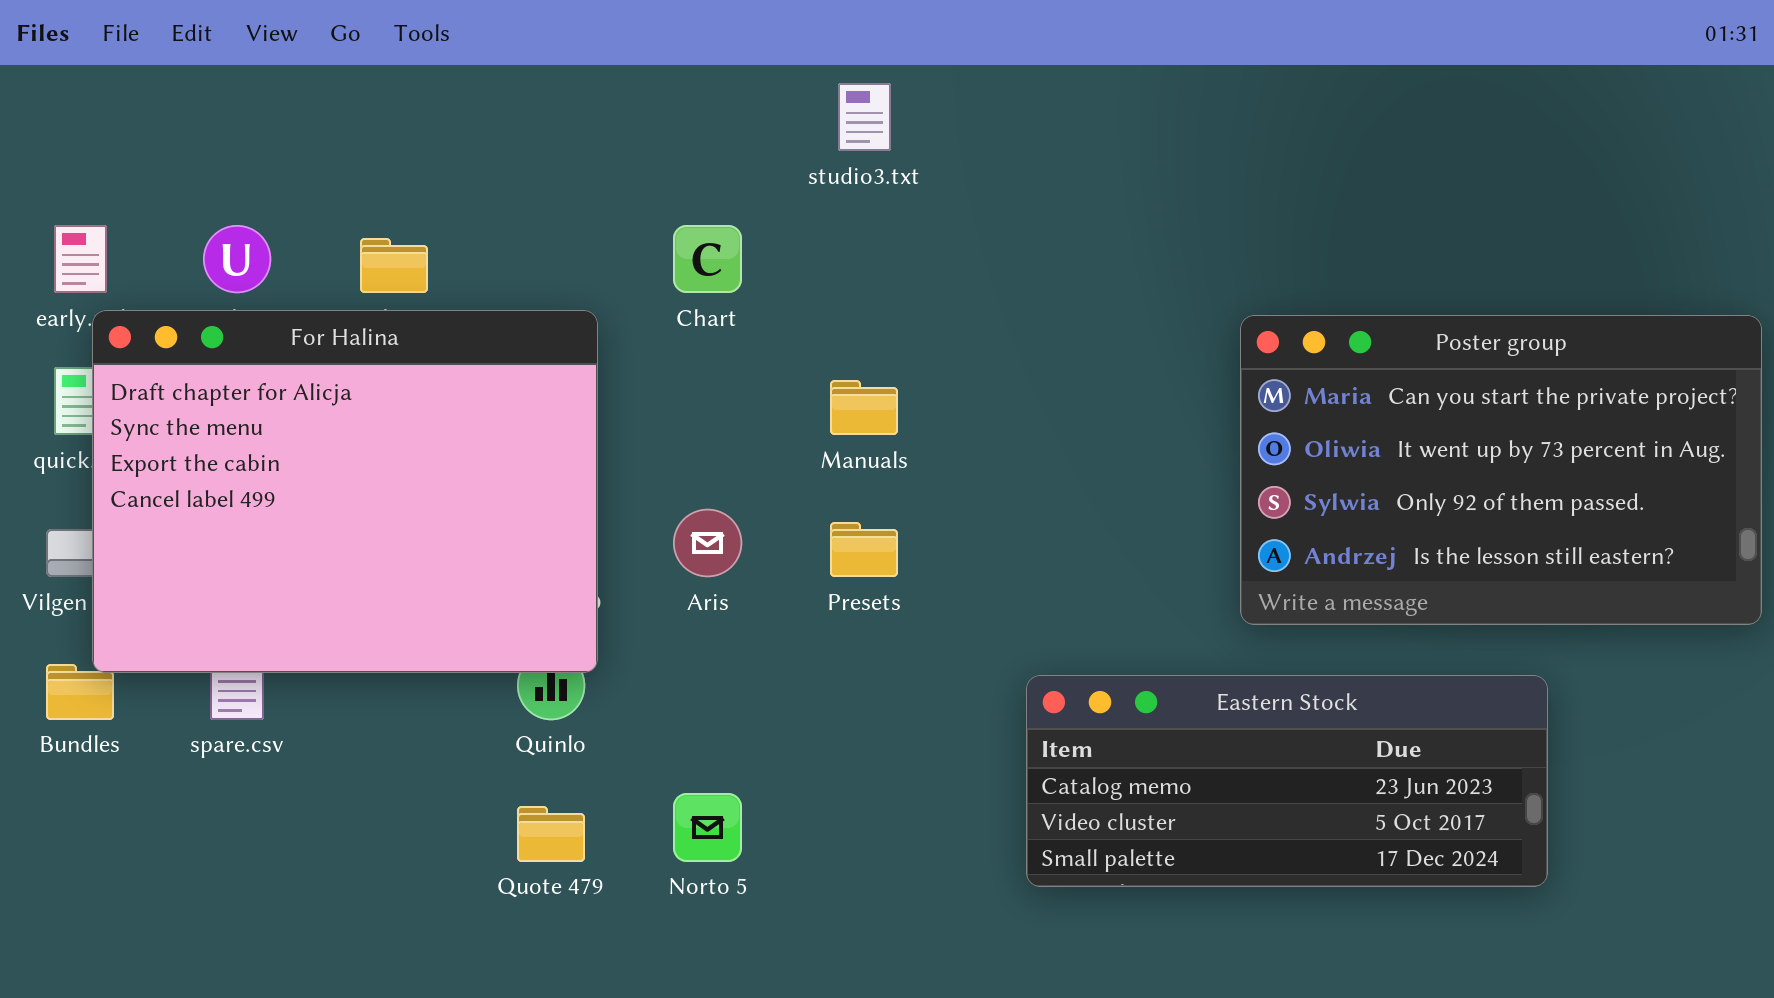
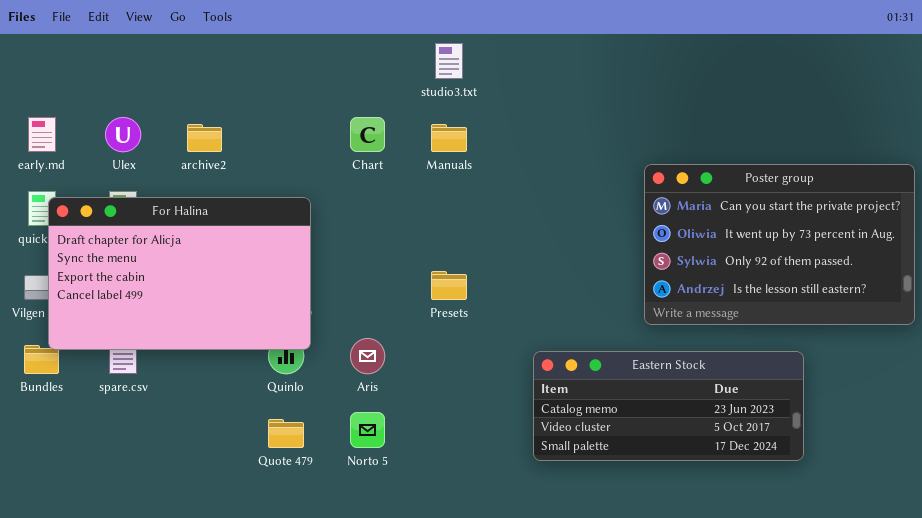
For Halina: [92,310,598,673] -> [48,197,311,350], resized
Manuals: [830,380,898,435] -> [431,124,467,152], moved
Aris: [673,509,742,577] -> [350,338,385,374], moved

